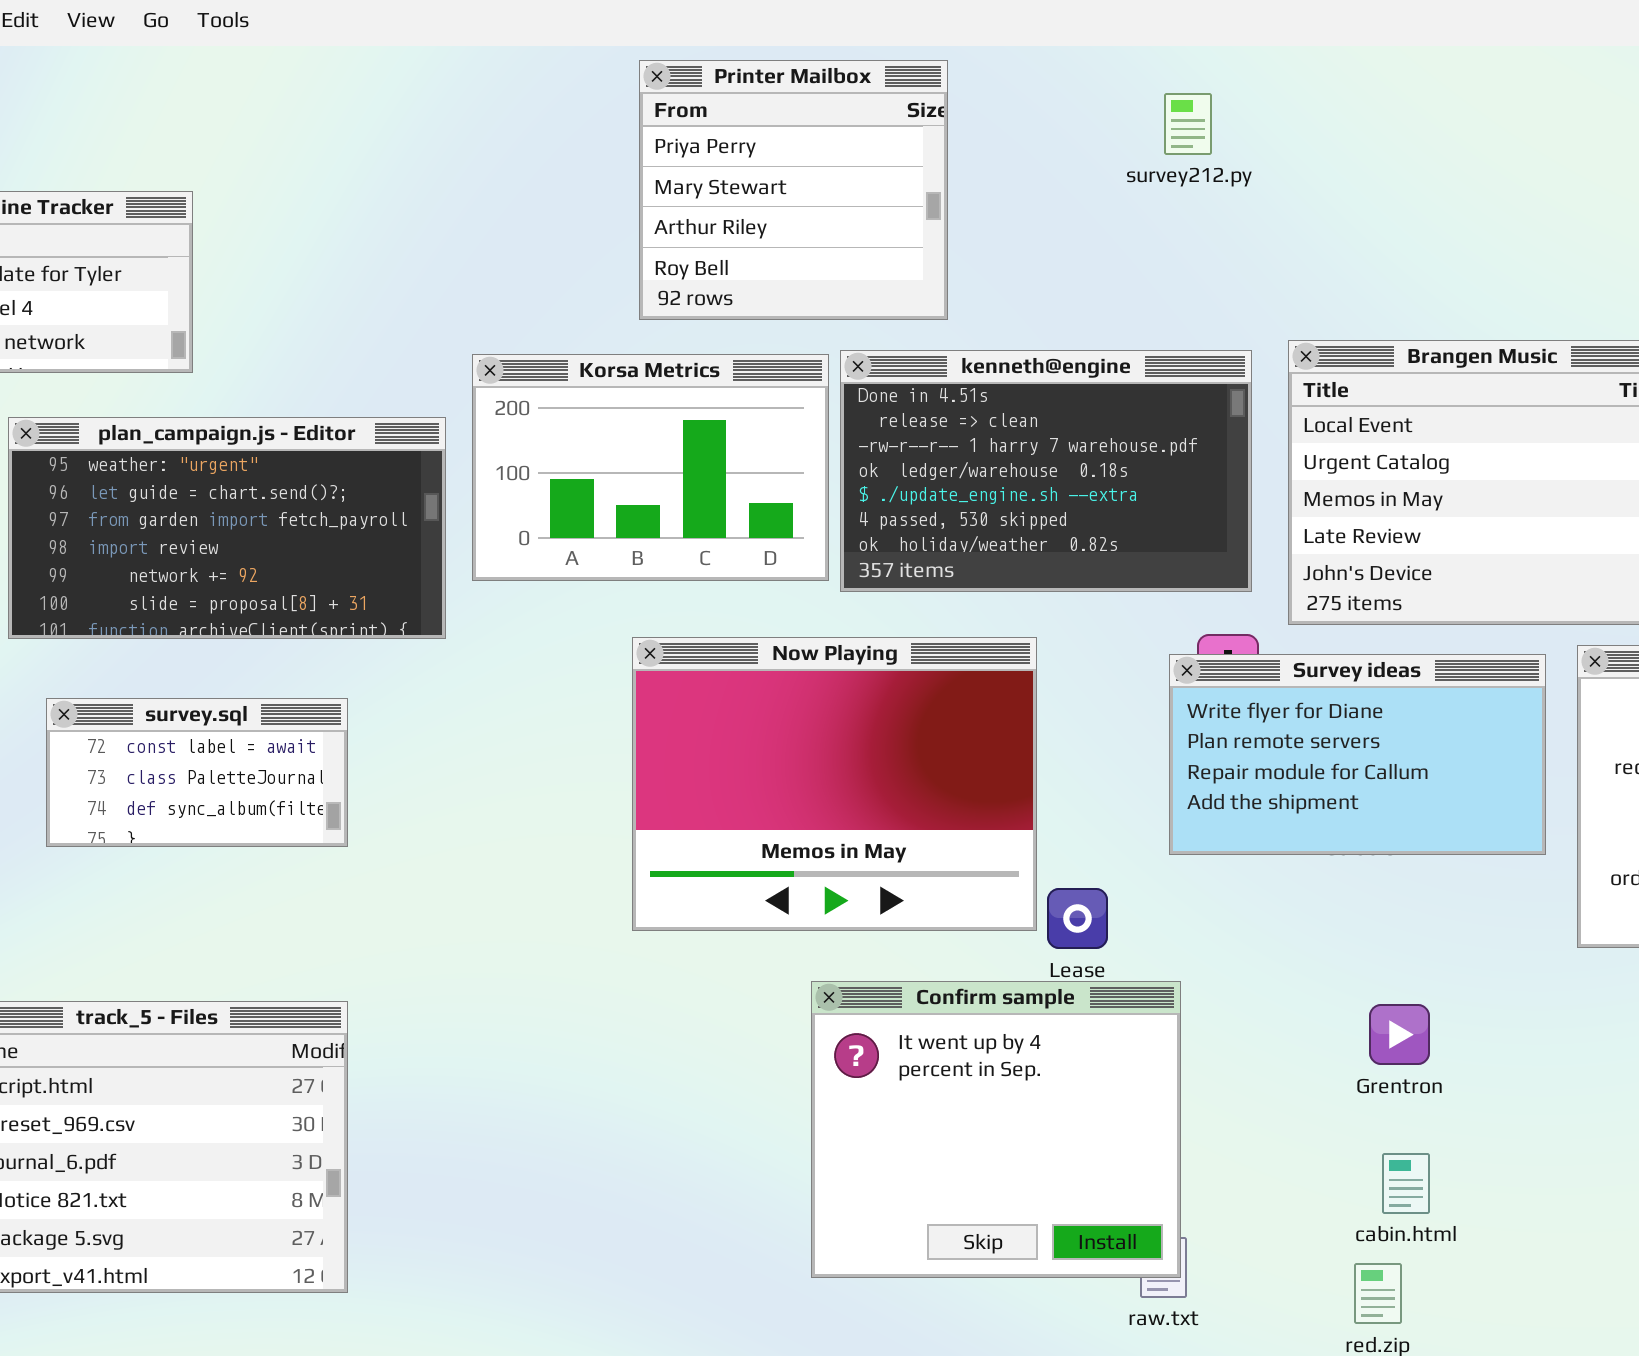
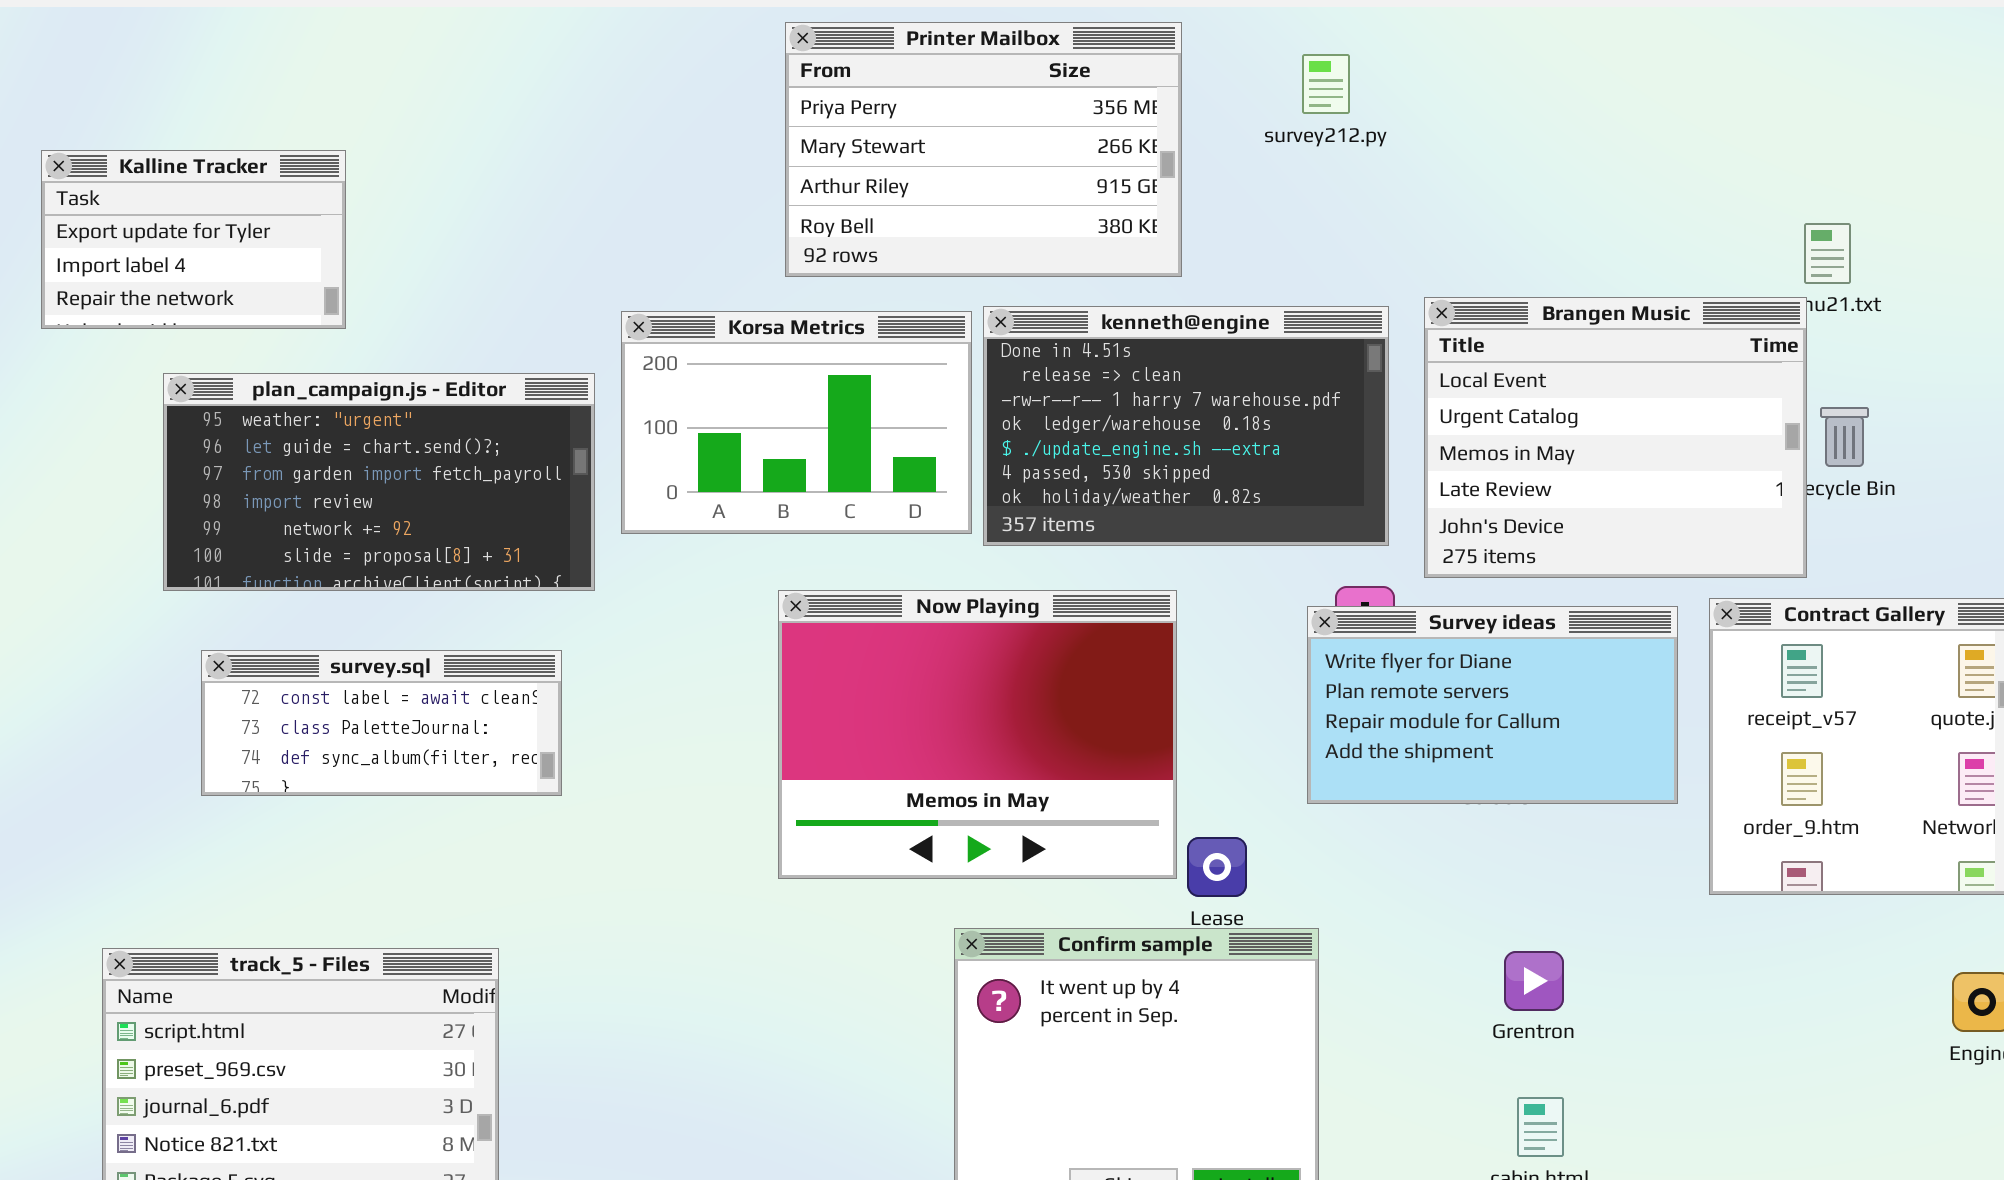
Printer Mailbox: [639,60,948,320] -> [785,22,1182,277], resized
survey.sql: [46,698,348,847] -> [201,650,562,796], resized

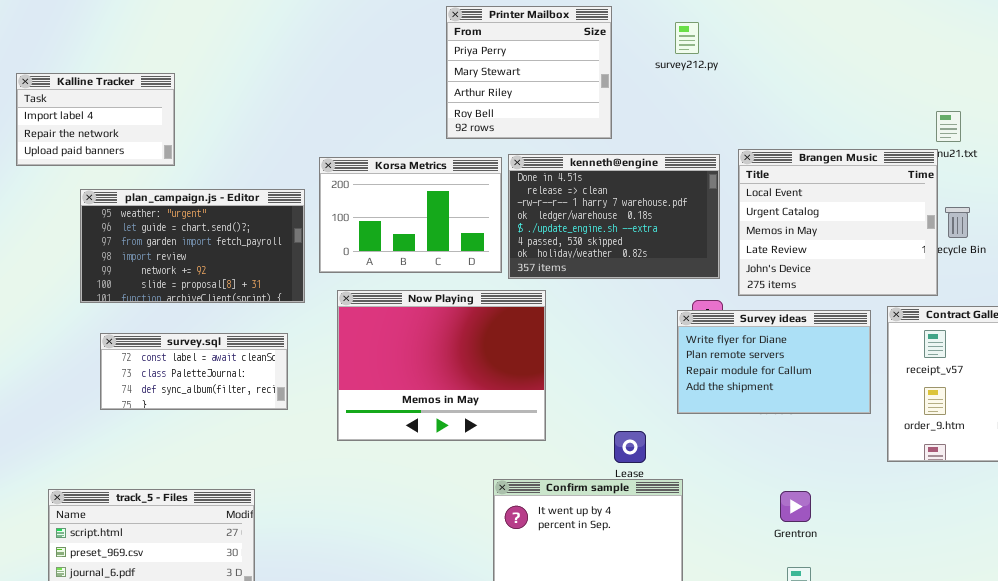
Printer Mailbox: [785,22,1182,277] -> [446,6,612,139], resized
Kalline Tracker: [41,150,346,329] -> [16,73,175,166], scrolled down 1 row
Now Playing: [778,590,1177,879] -> [337,290,546,441], moved

